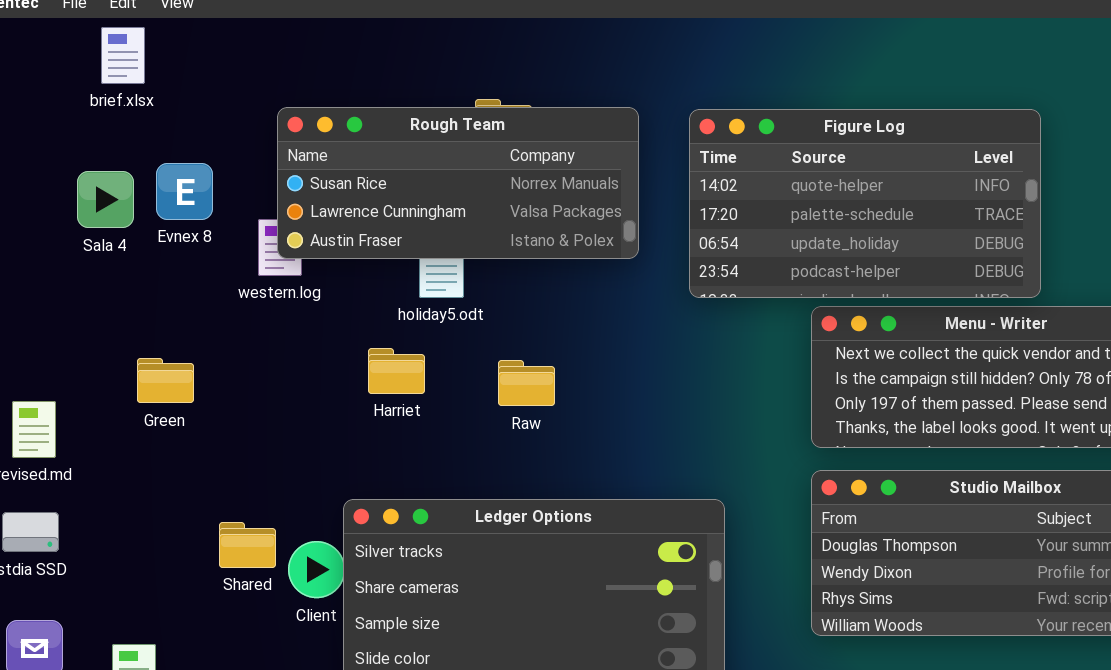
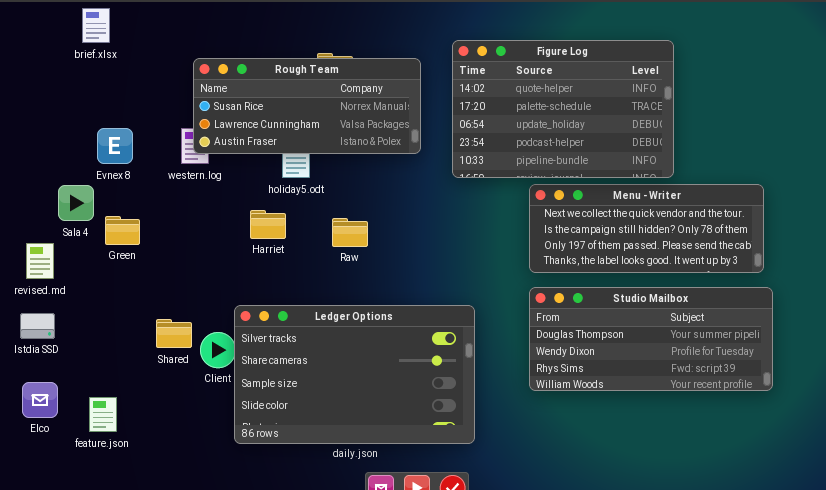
Figure Log: [689,109,1041,298] -> [452,40,674,178], resized
Evnex 8: [156,163,213,220] -> [97,128,133,164], moved
Sala 4: [77,171,134,228] -> [58,185,94,221], moved

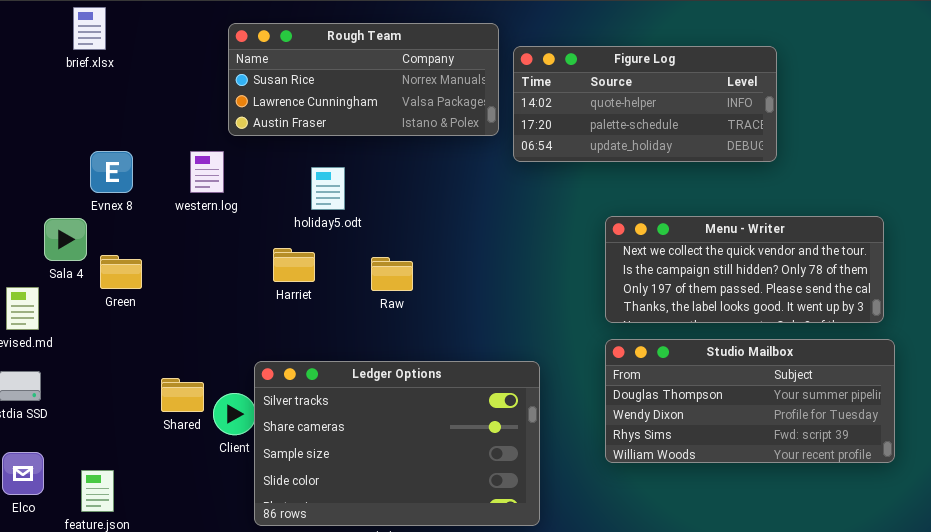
Figure Log: [452,40,674,178] -> [513,46,777,162], resized
Rough Team: [193,58,421,154] -> [228,23,499,136], moved

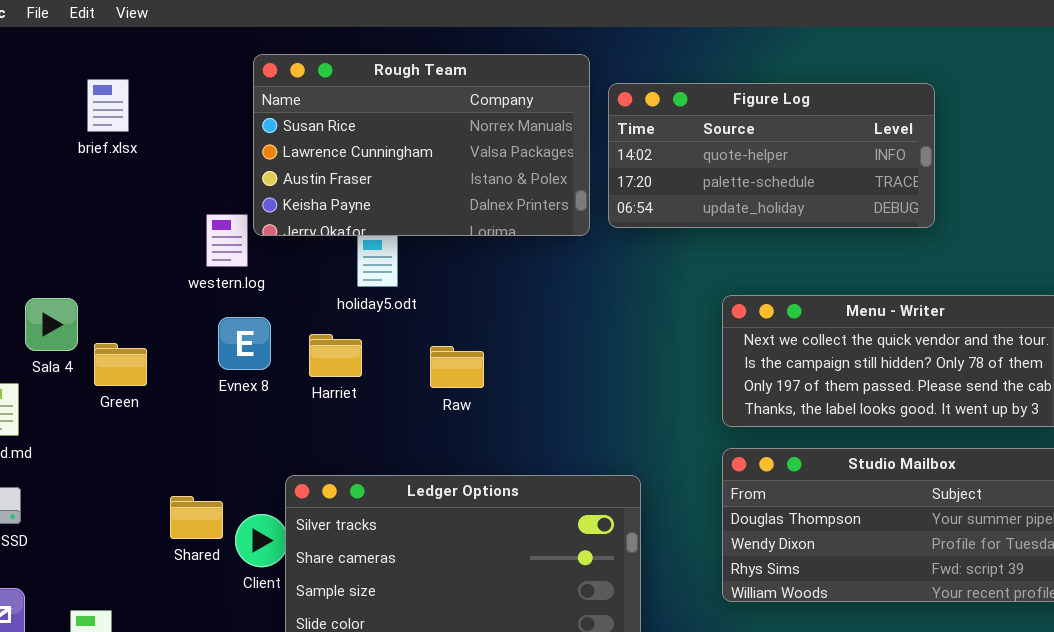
brief.xlsx: [73,7,106,50] -> [87,79,129,132], moved
Rough Team: [228,23,499,136] -> [253,54,590,236], resized
Evnex 8: [90,151,133,193] -> [218,317,271,370], moved

